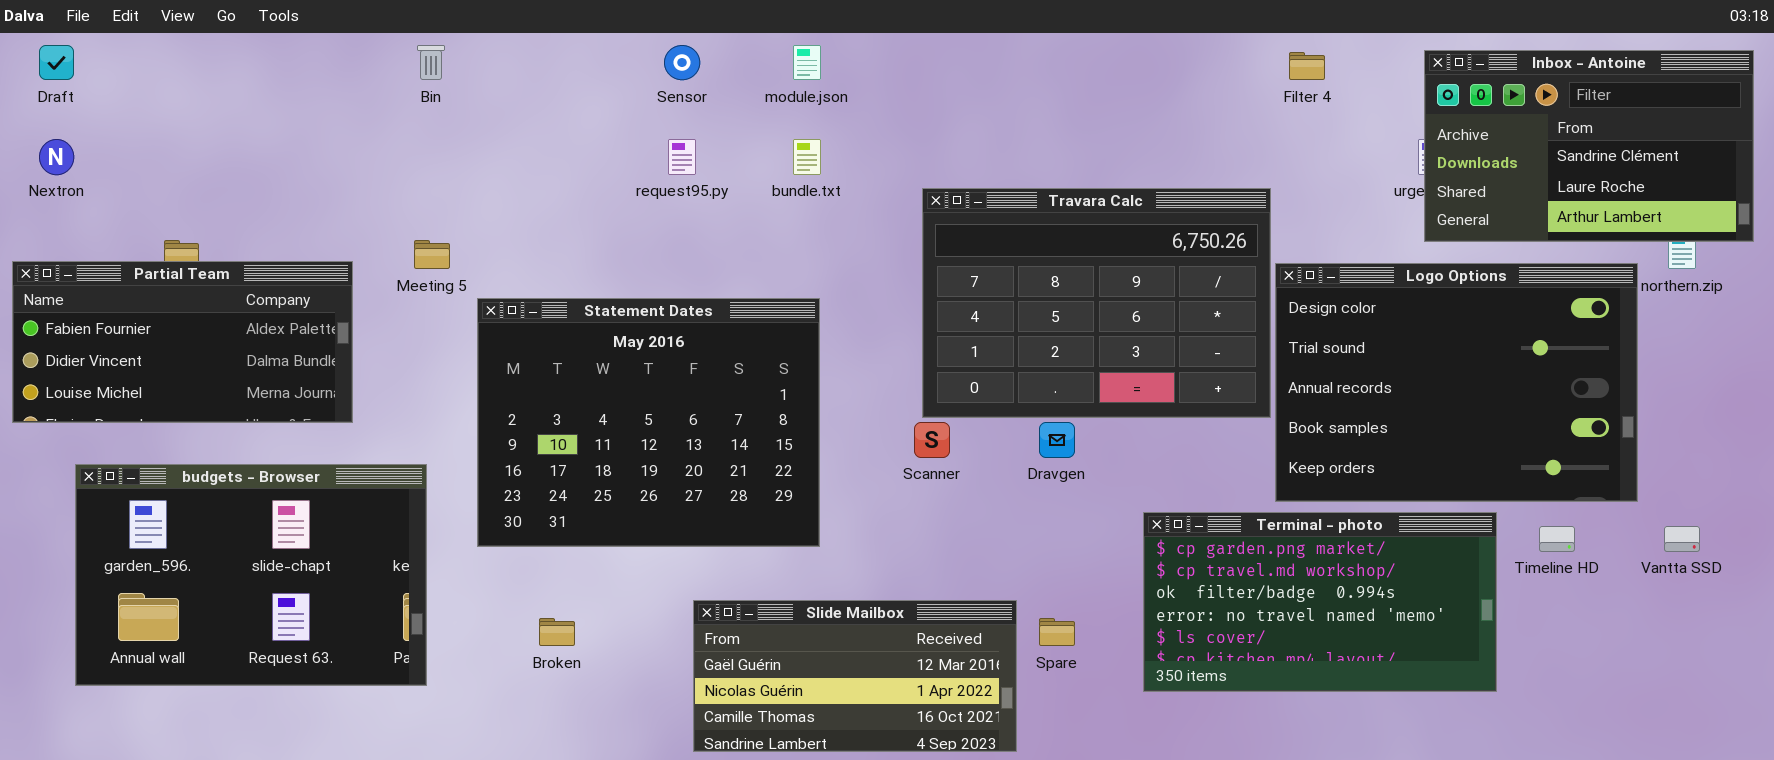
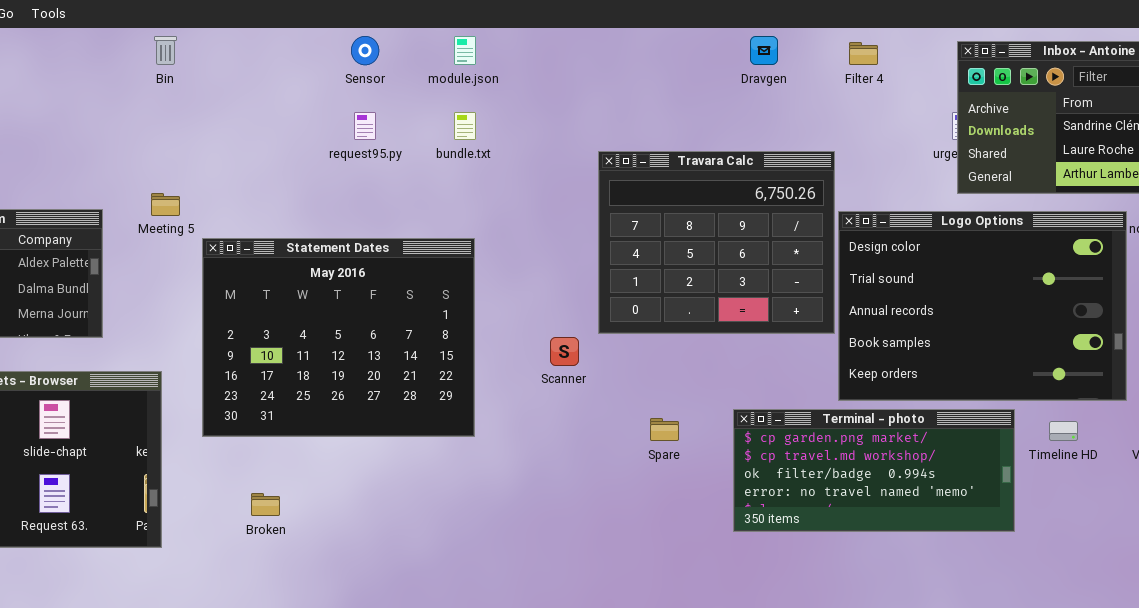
Travara Calc: [922,188,1271,418] -> [598,151,835,334], resized
Dravgen: [1039,422,1075,458] -> [750,36,778,65], moved
Terminal - photo: [1143,512,1497,692] -> [733,409,1015,532], resized
Slide Mailbox: [693,600,1017,752] -> none, closed
Spare: [1039,618,1075,646] -> [650,418,679,441], moved

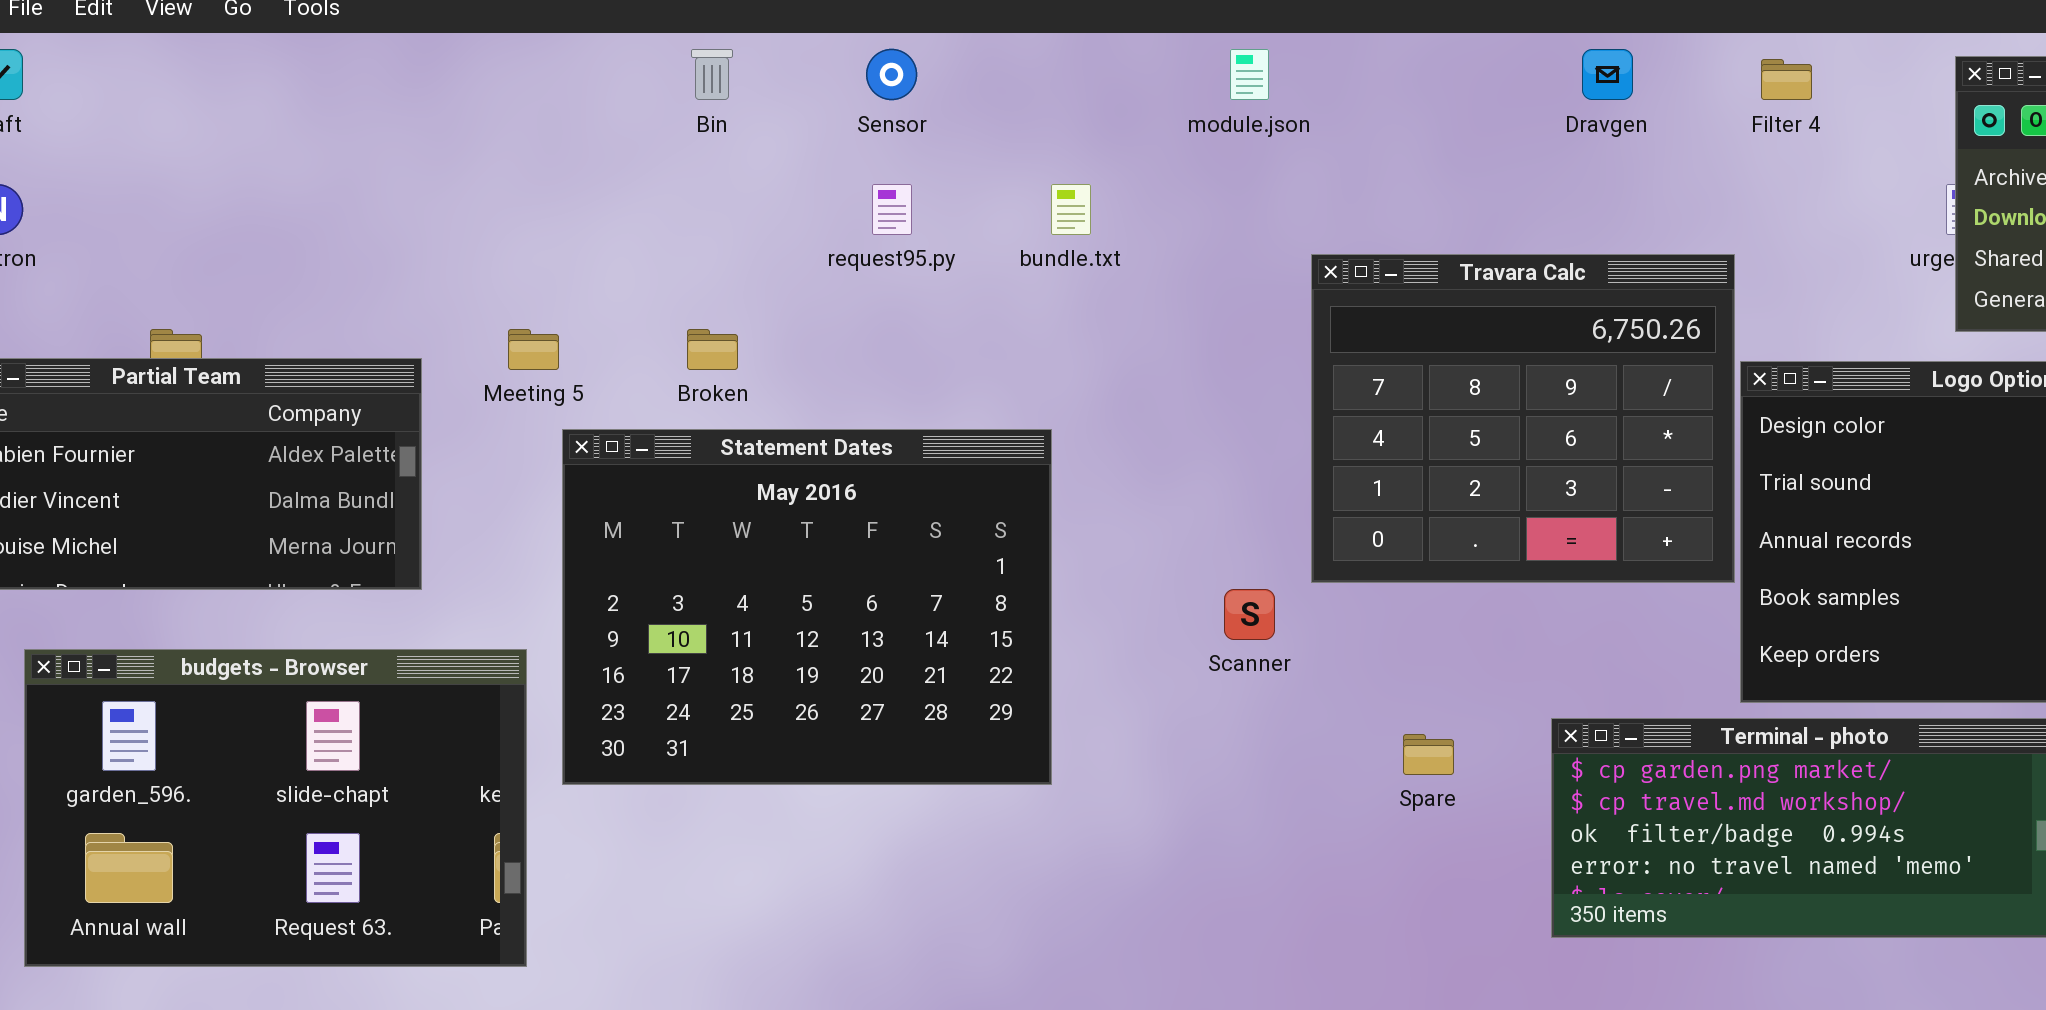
Bin: [154,36,177,65] -> [691,49,733,100], moved
module.json: [454,36,476,65] -> [1230,49,1269,100], moved
Statement Dates: [202,238,475,437] -> [562,429,1052,785], moved
Broken: [251,493,280,516] -> [687,329,738,370], moved

